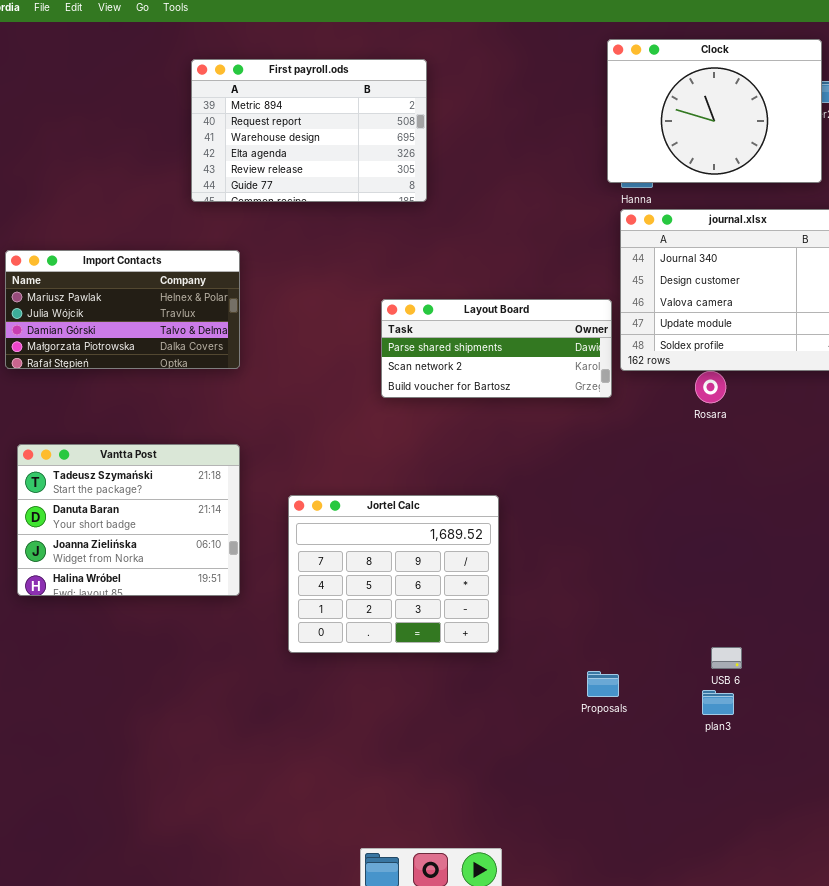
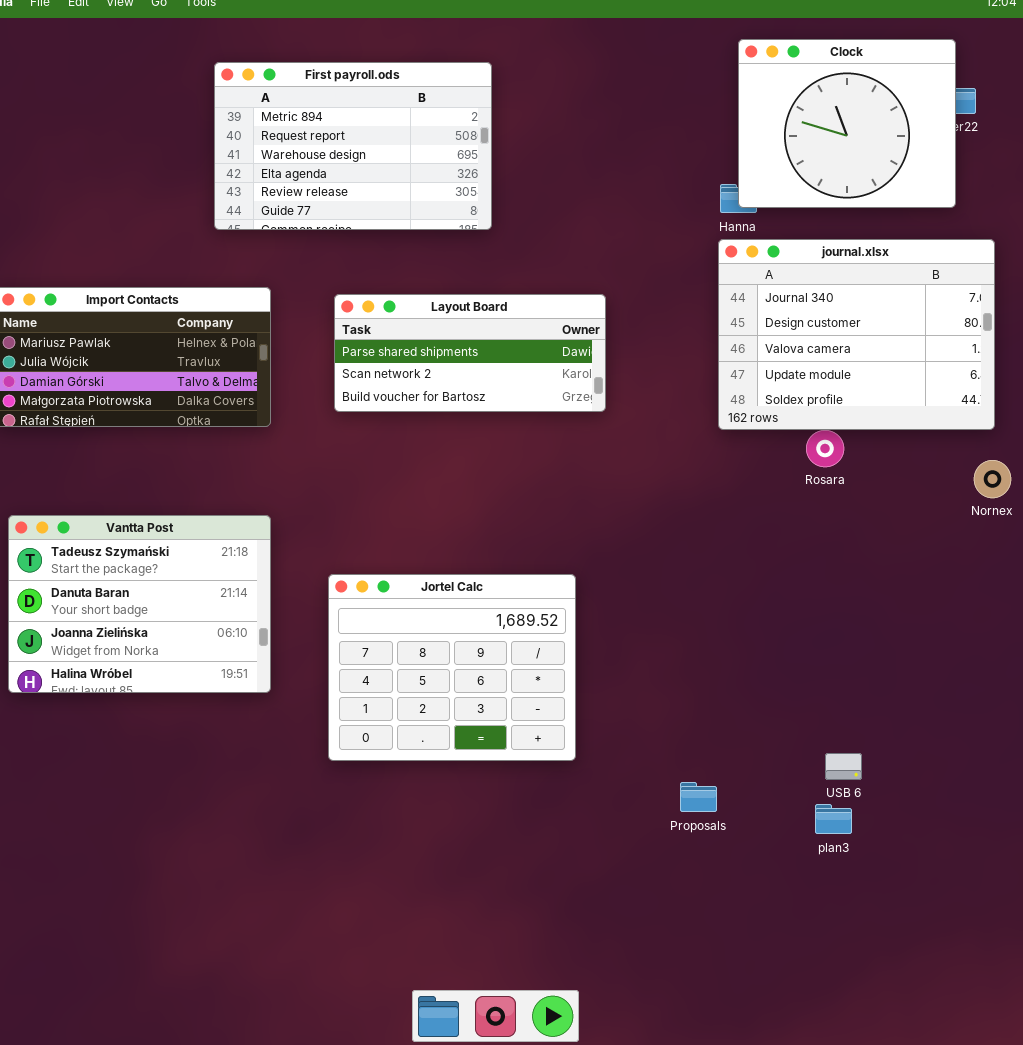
Clock: [607,39,822,183] -> [738,39,956,208], resized
Layout Board: [381,299,612,398] -> [334,294,606,412], moved

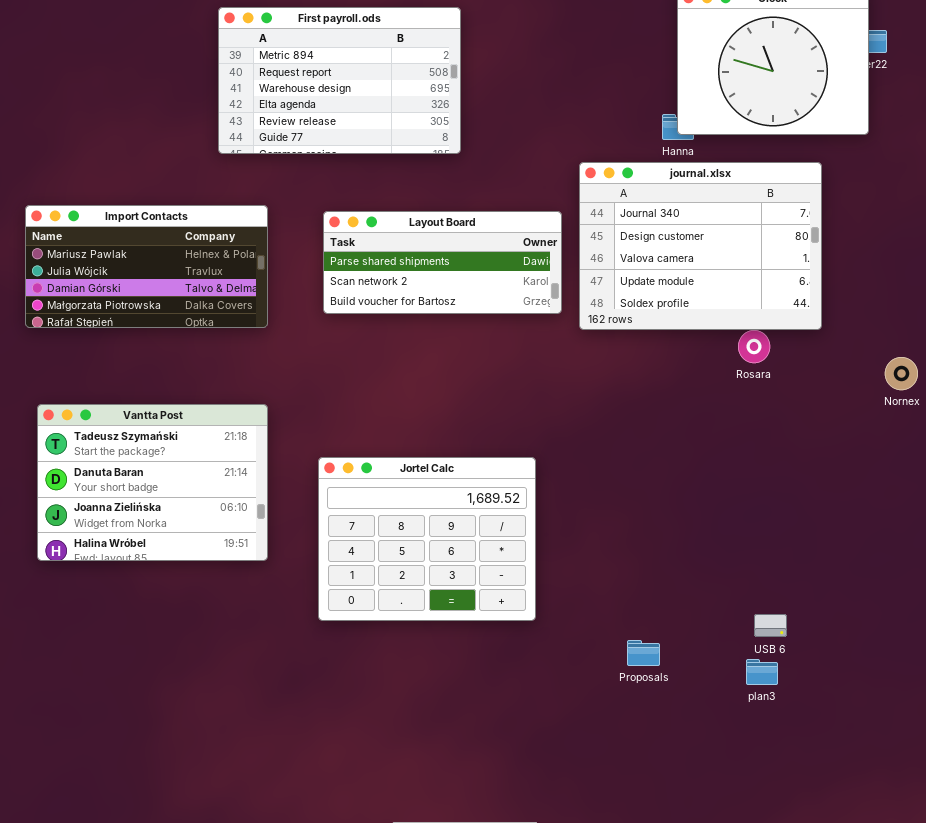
journal.xlsx: [718,239,995,430] -> [579,162,822,330], moved

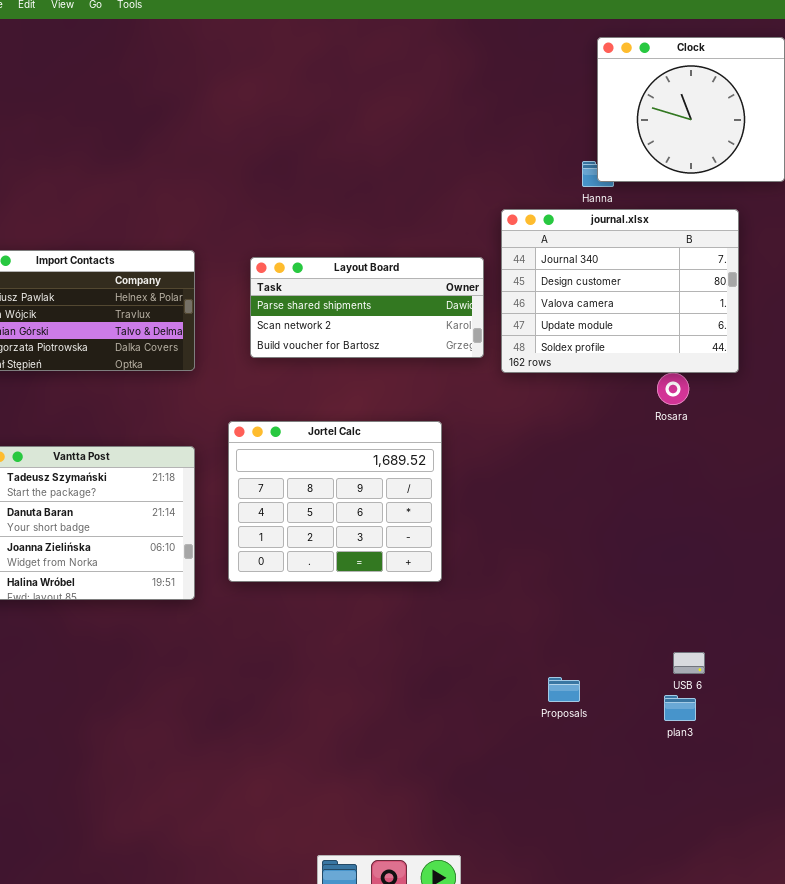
First payroll.ods: [218,7,461,154] -> none, closed
Jortel Calc: [318,457,536,621] -> [228,421,442,582], moved

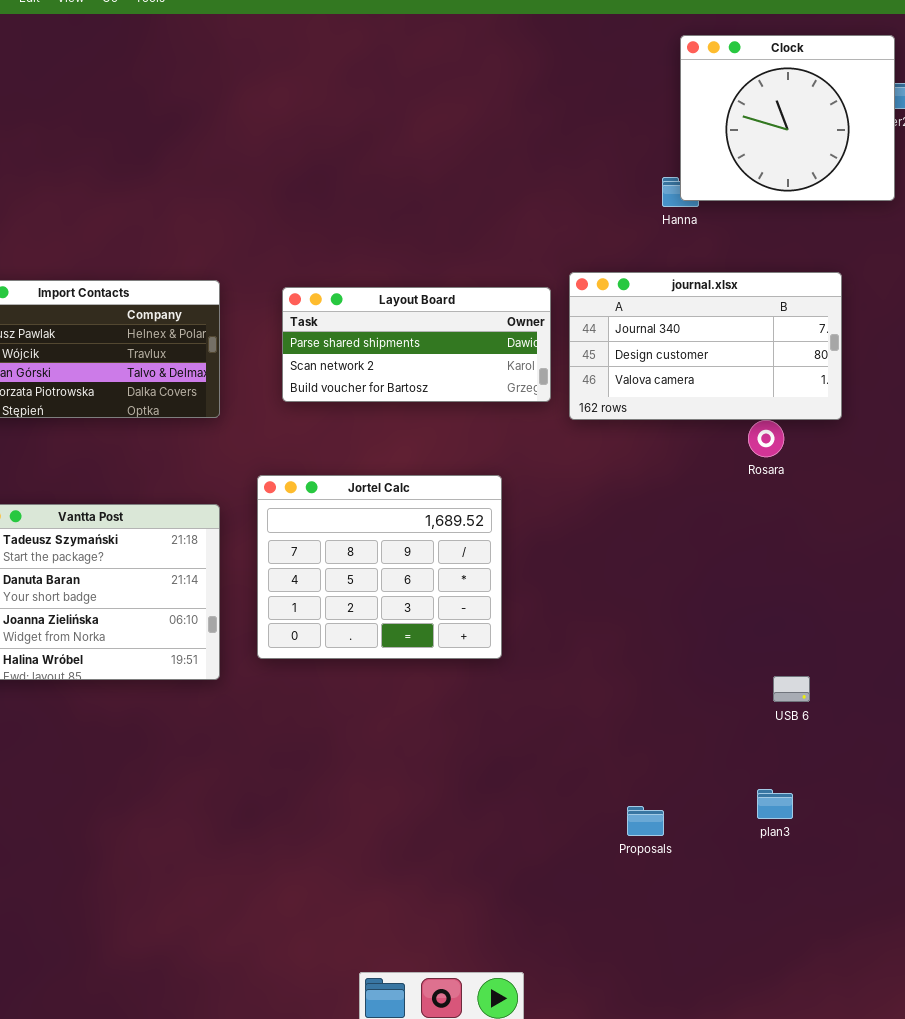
journal.xlsx: [501,209,739,373] -> [569,272,842,420], resized
USB 6: [673,652,705,674] -> [773,676,810,702], moved
Proposals: [548,677,580,702] -> [627,806,664,836], moved

